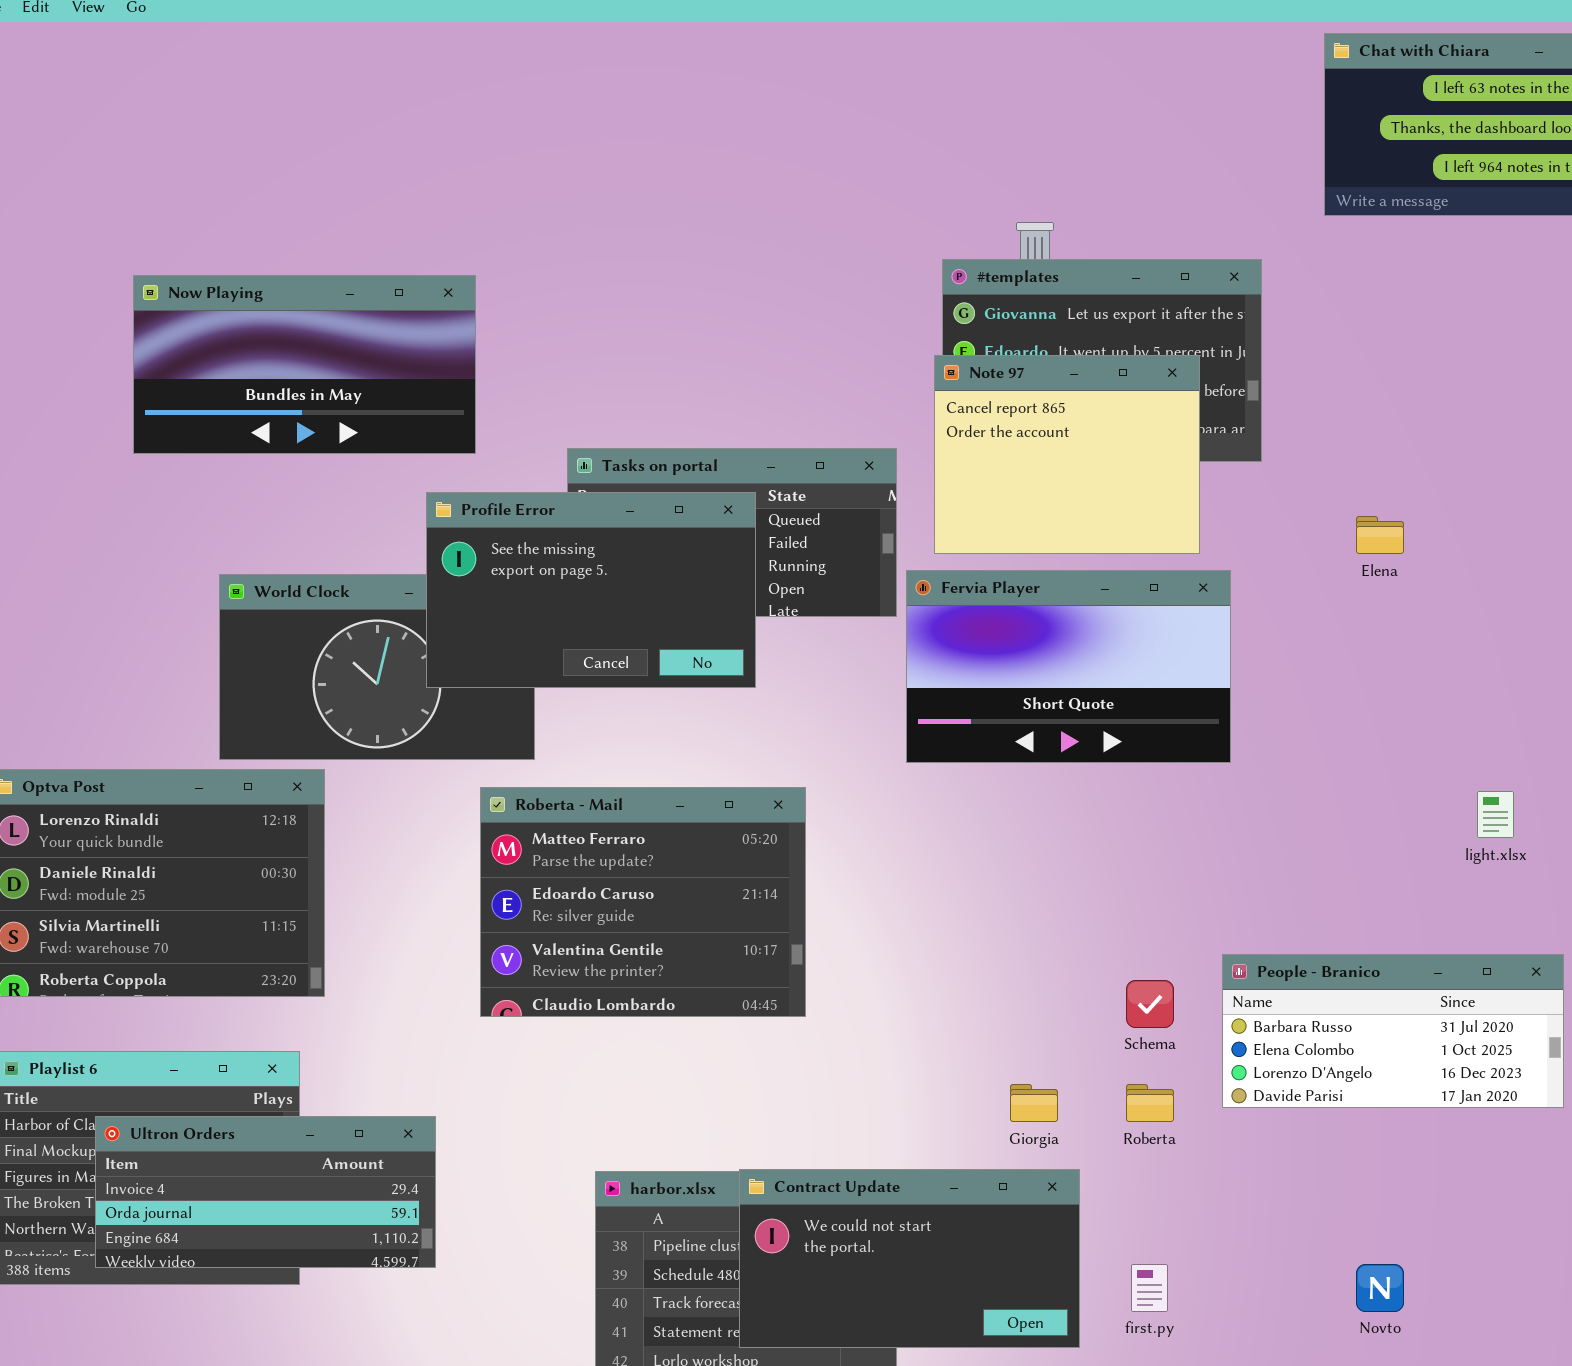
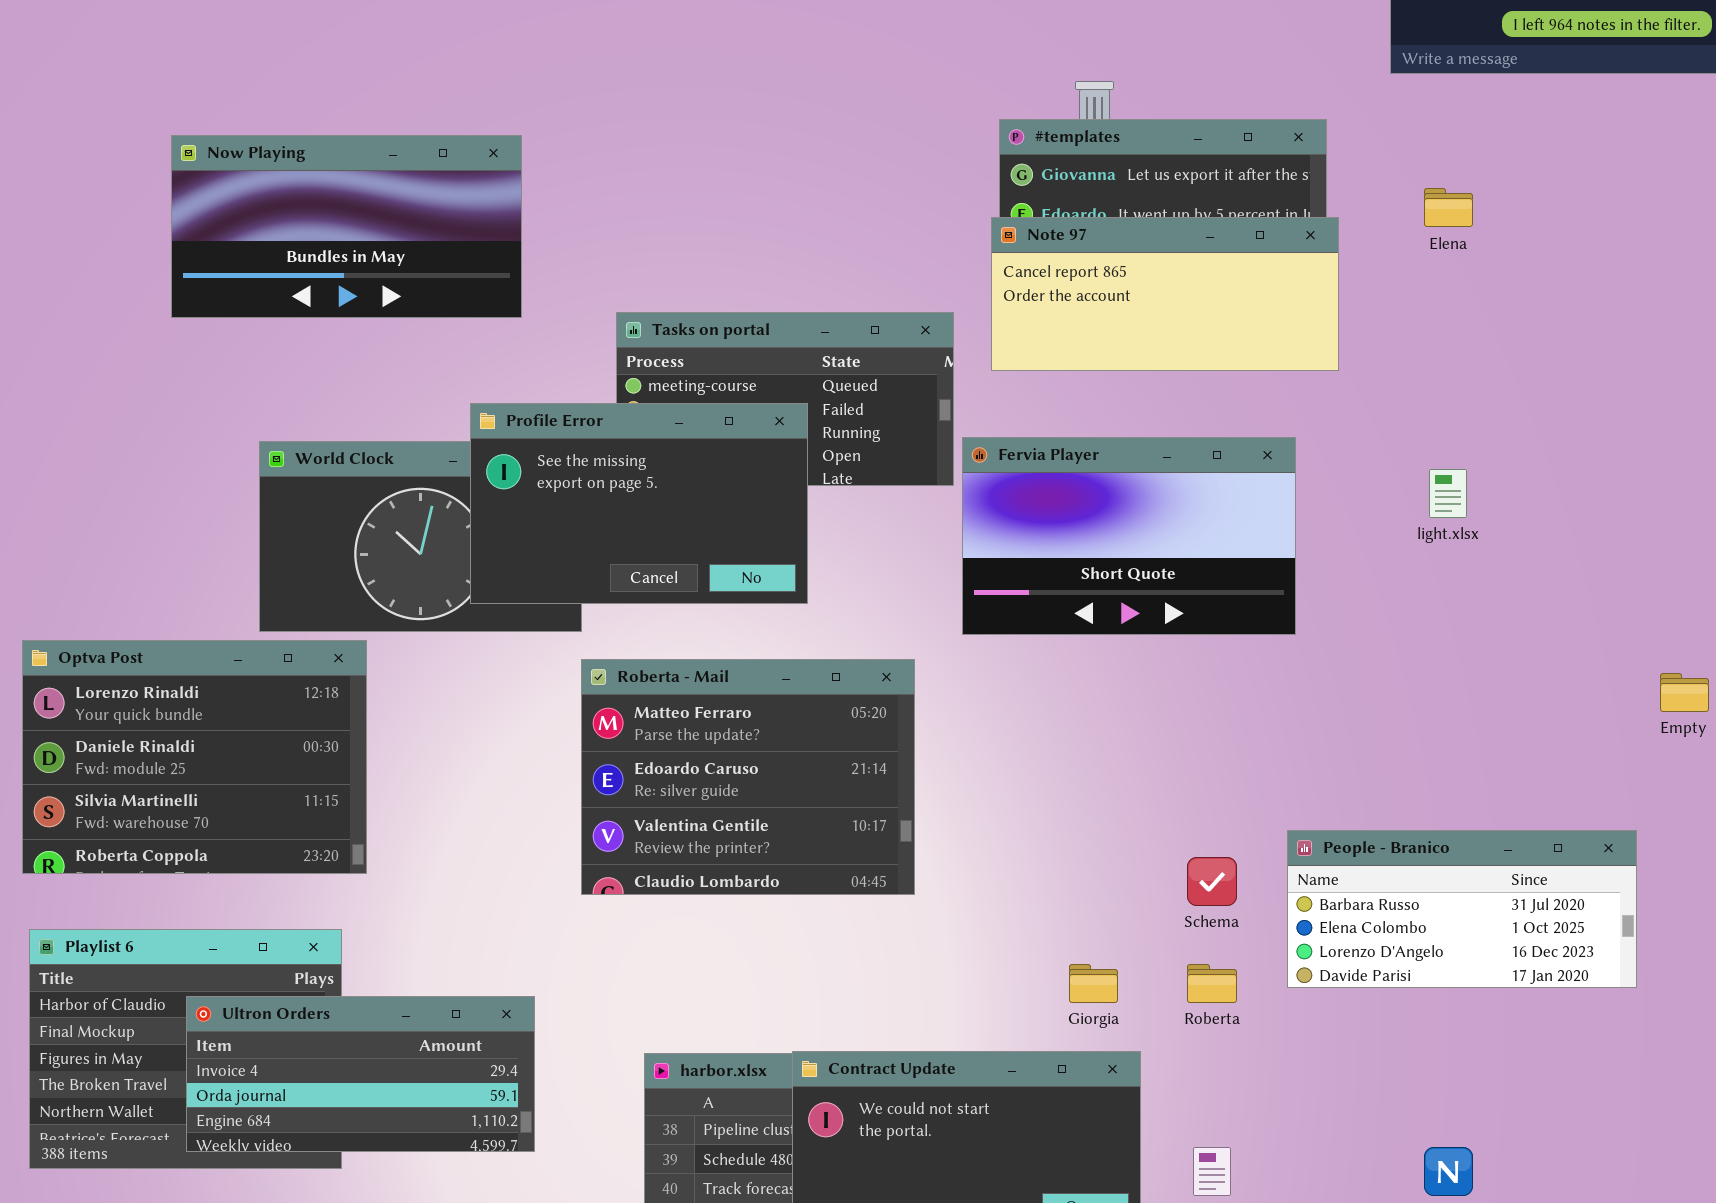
Note 97: [934,355,1200,554] -> [991,217,1339,371], resized
Profile Error: [426,492,756,688] -> [470,403,808,604], moved
Elena: [1356,516,1404,554] -> [1424,188,1473,227], moved
Roberta - Mail: [480,787,806,1017] -> [581,659,915,895], moved
light.xlsx: [1477,791,1514,838] -> [1429,469,1467,518], moved
Ultron Orders: [95,1116,436,1268] -> [186,996,535,1152], moved

